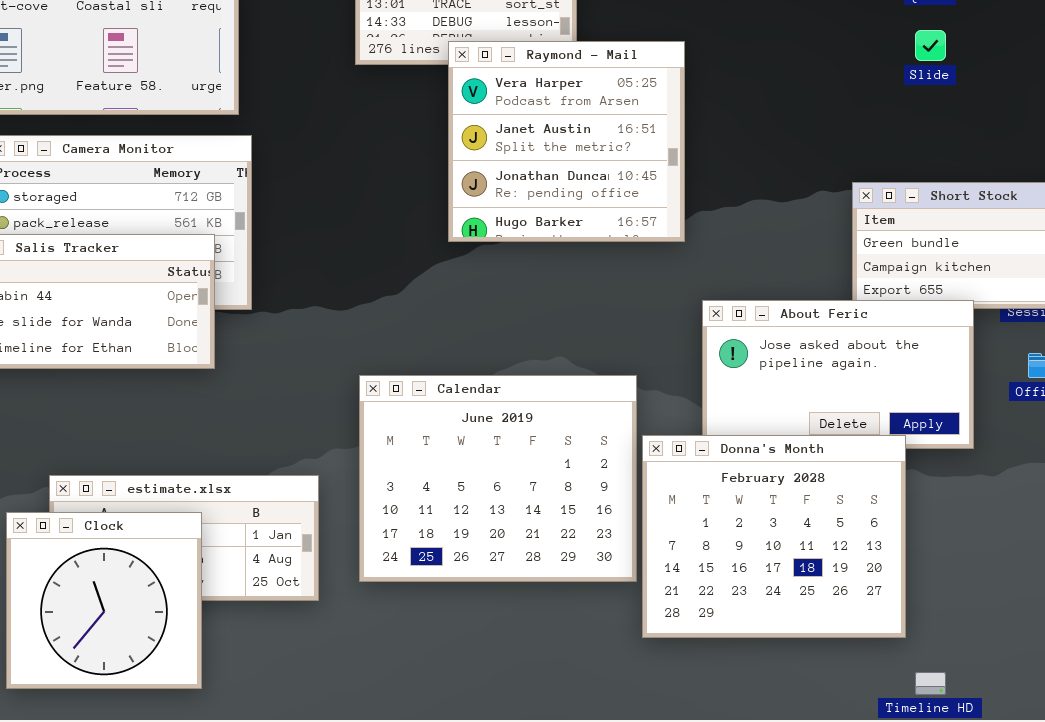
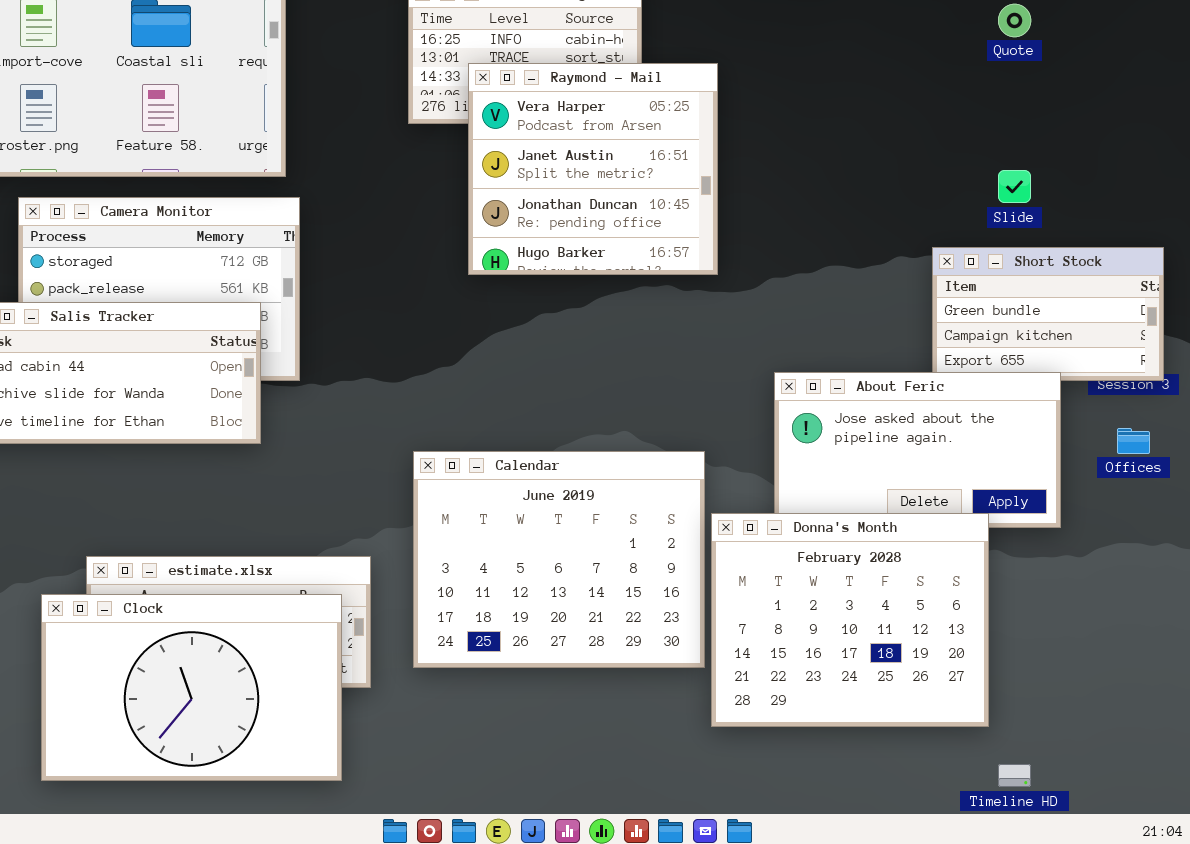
Slide: [915,30,946,61] -> [998,170,1031,203], moved
Raymond - Mail: [448,41,685,242] -> [468,63,718,275], moved
Clock: [6,512,202,689] -> [41,594,342,781], resized

